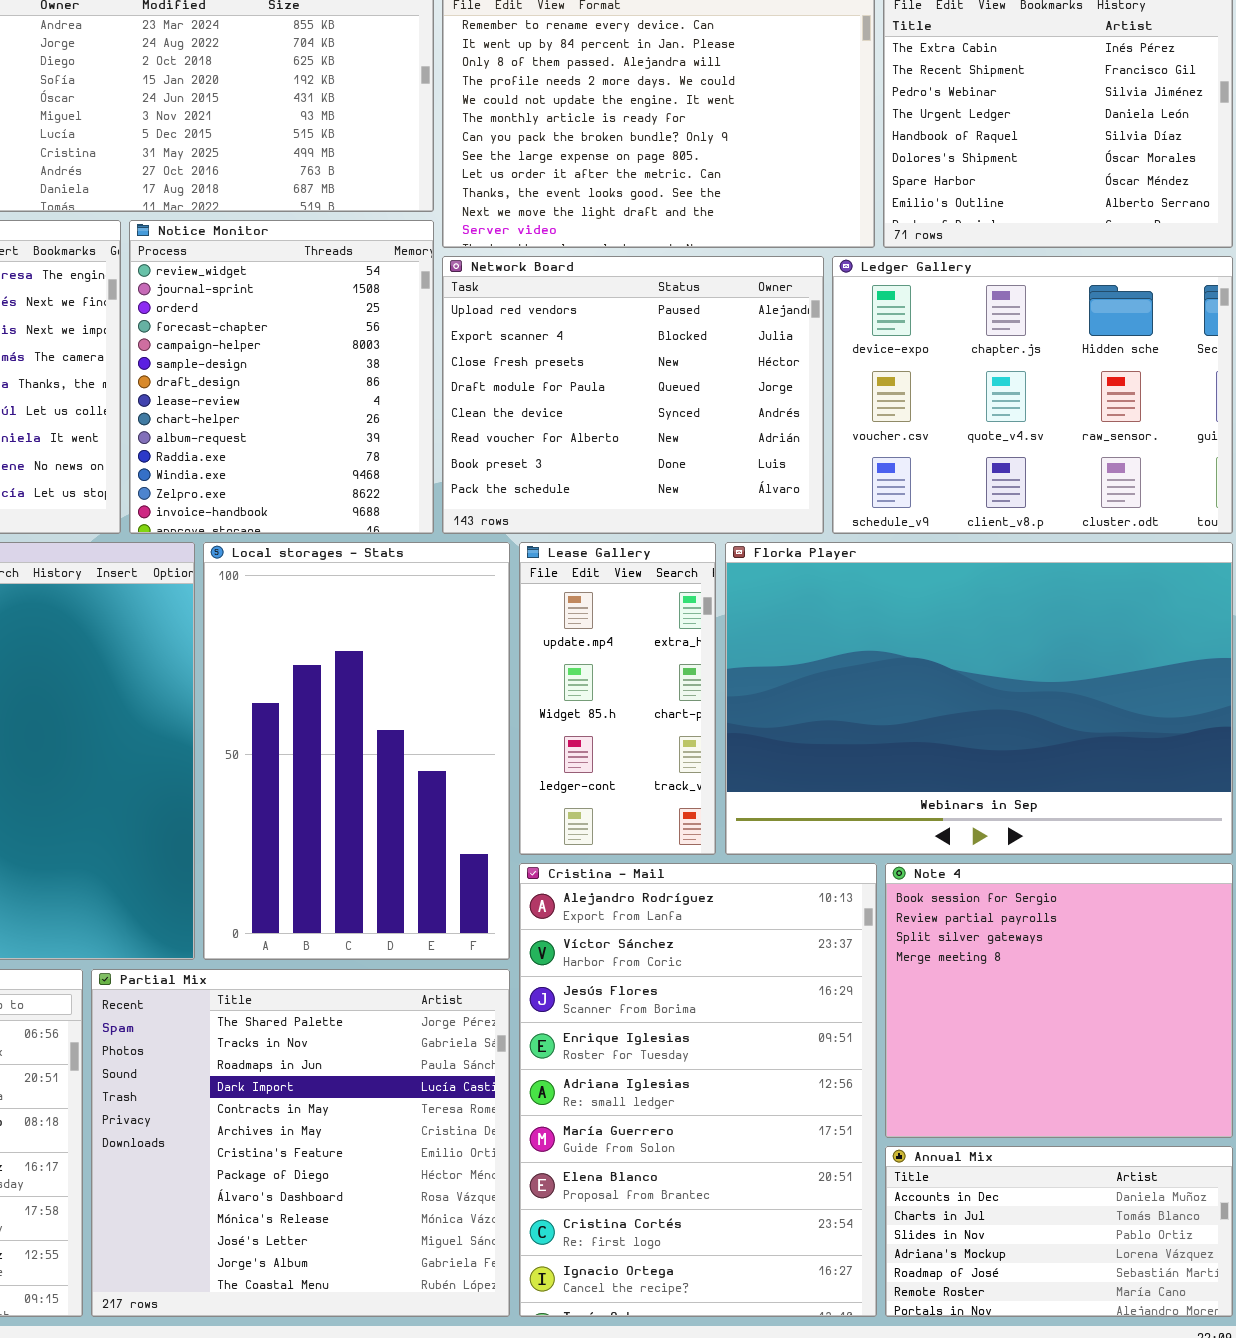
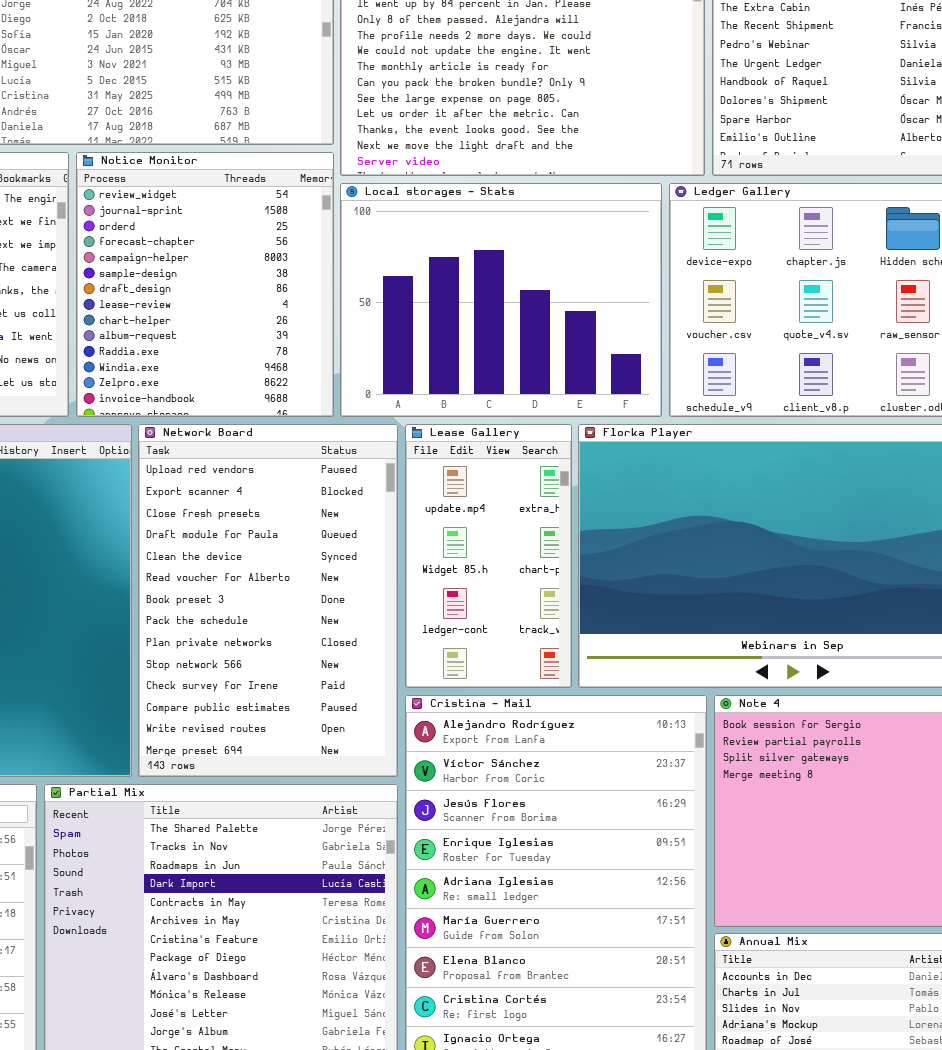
Network Board: [442,256,824,534] -> [138,424,398,777], moved, resized
Local storages - Stats: [203,542,510,960] -> [340,183,662,417], moved, resized

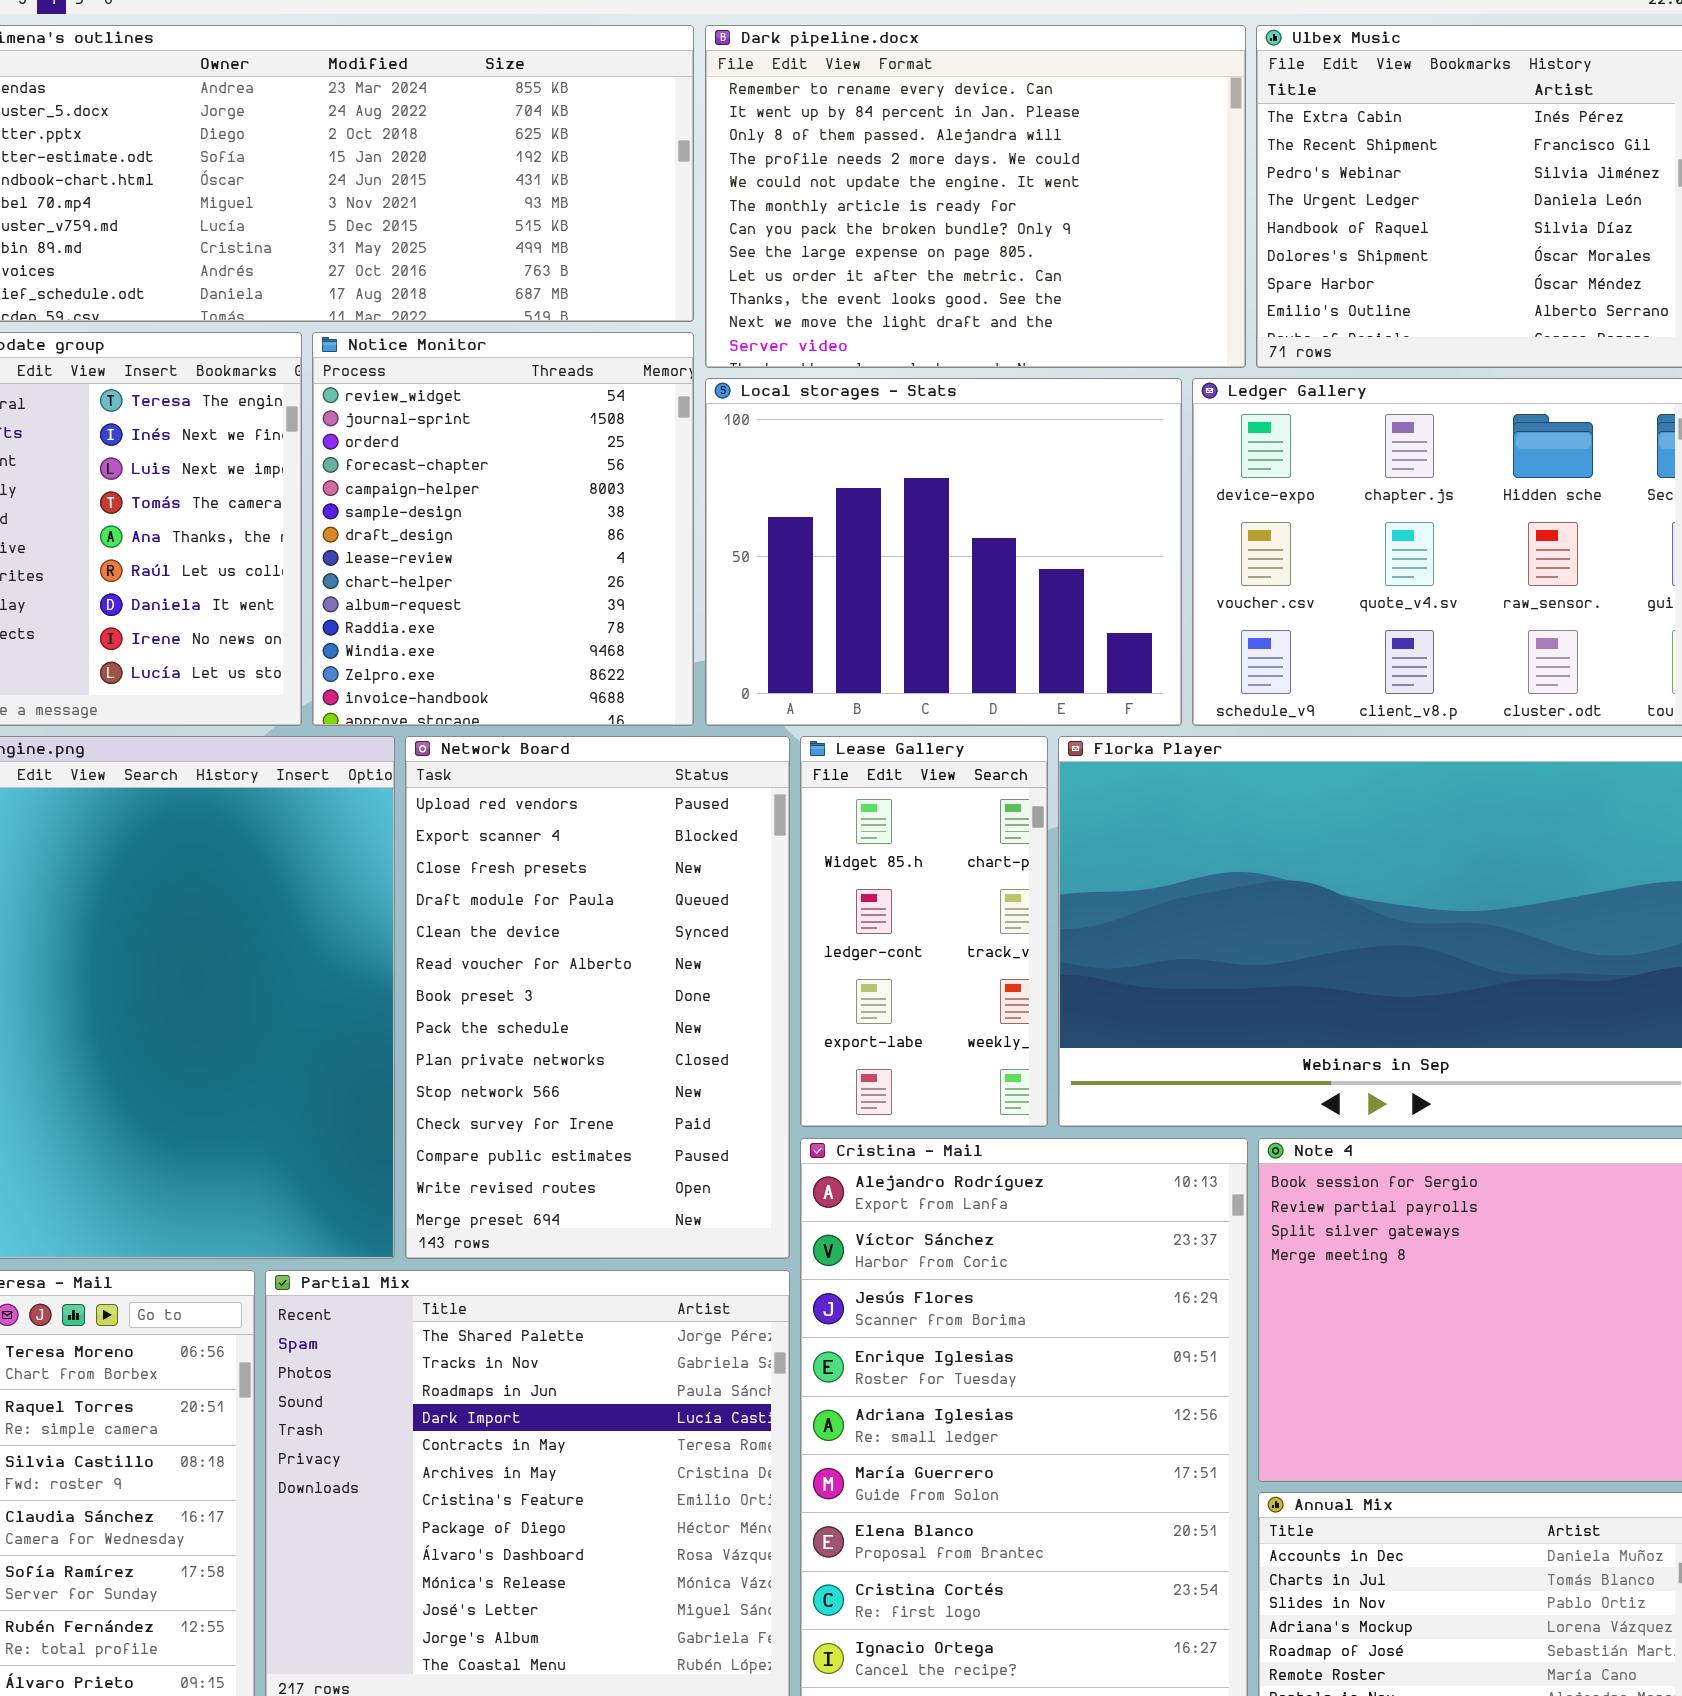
Lease Gallery: [405,424,572,688] -> [800,736,1048,1127], scrolled down 1 row

